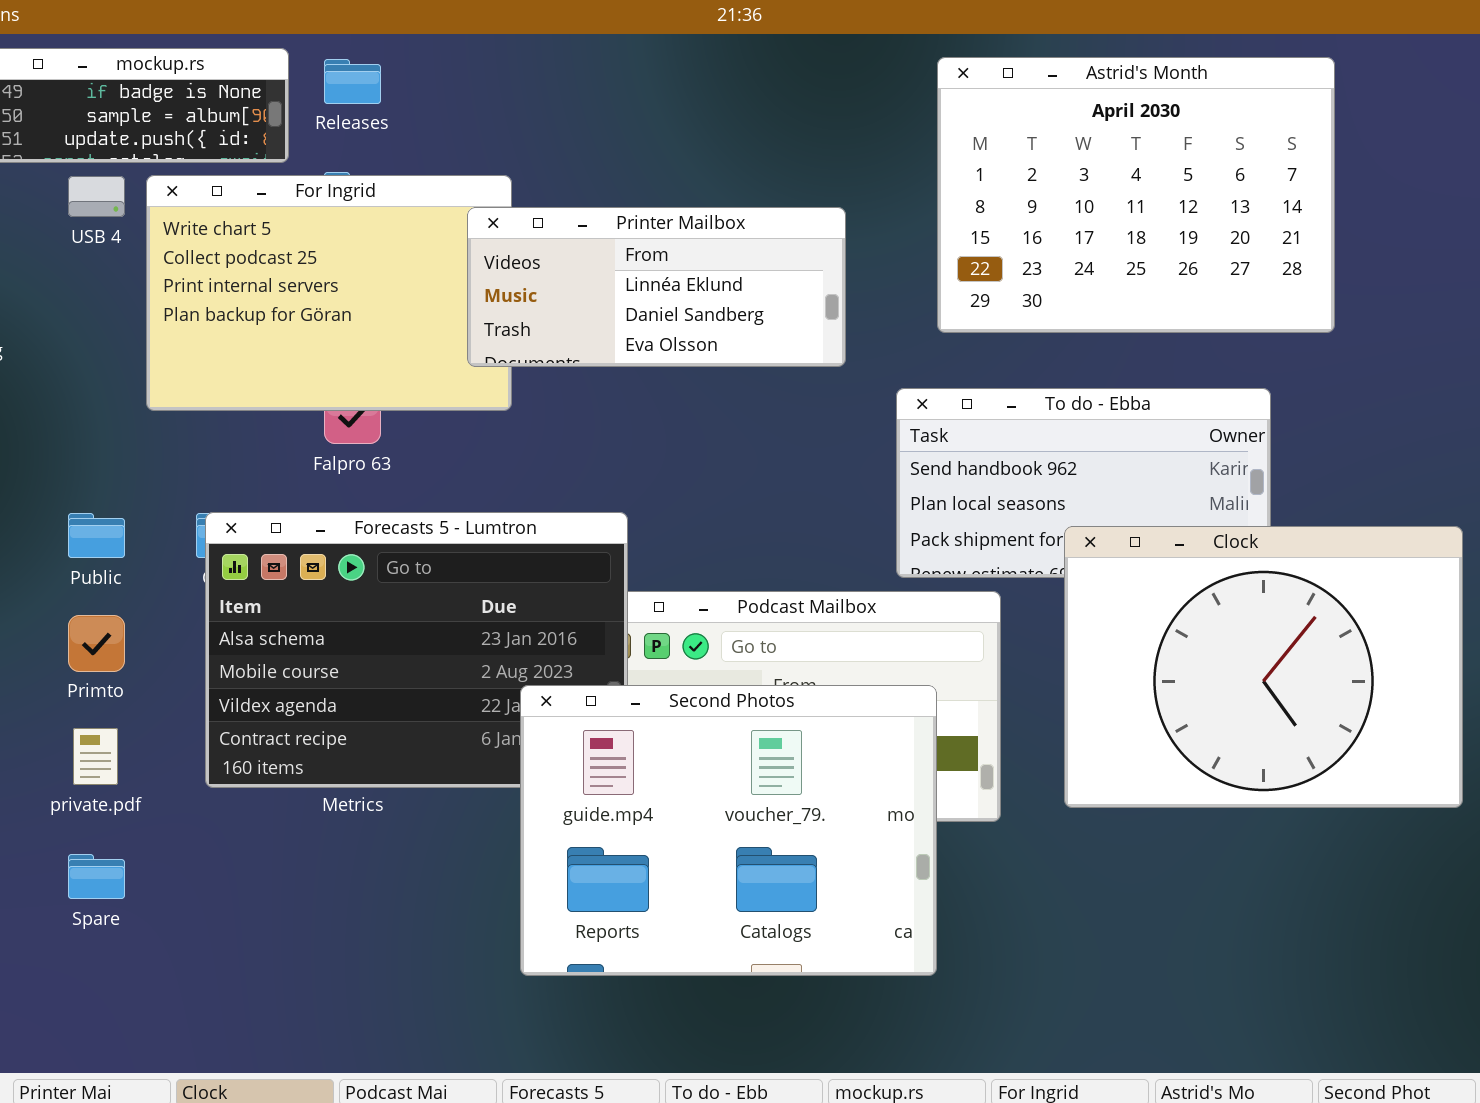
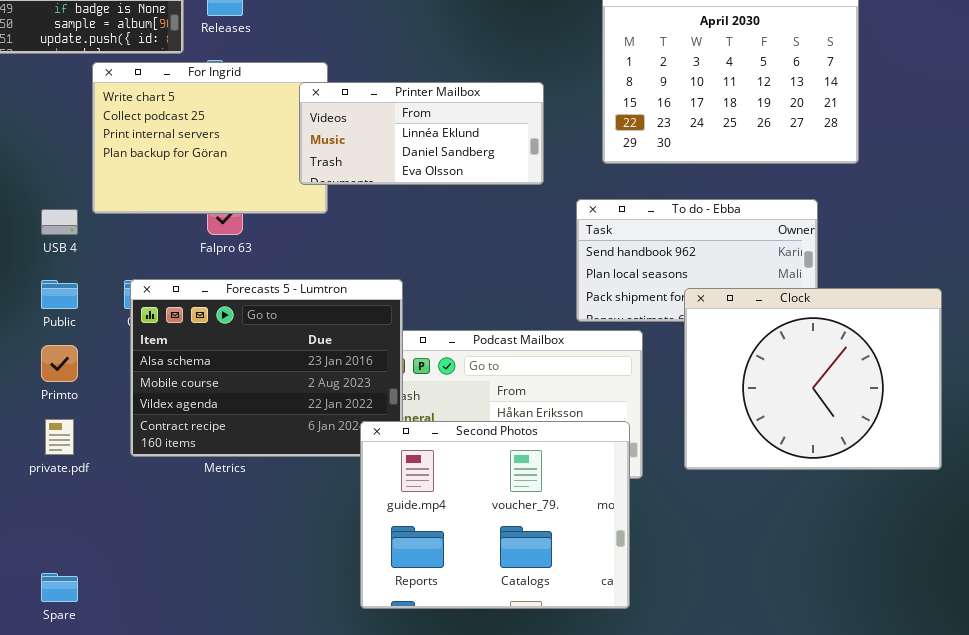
USB 4: [68,176,125,217] -> [41,209,78,235], moved
Second Photos: [520,685,937,976] -> [360,421,630,609], moved
Spare: [68,854,125,899] -> [41,573,78,602], moved

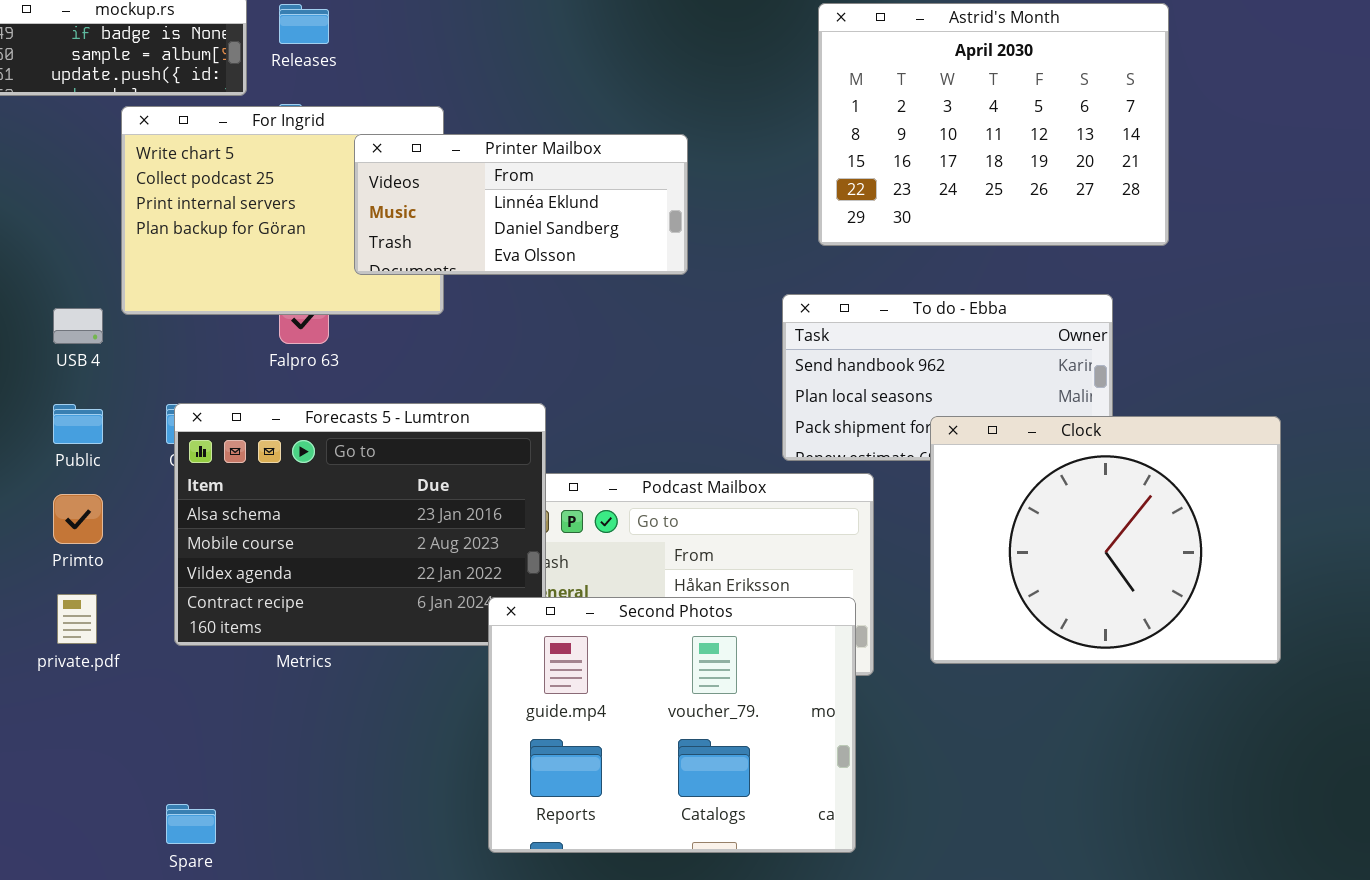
Printer Mailbox: [299,82,544,185] -> [354,134,688,275], moved
Spare: [41,573,78,602] -> [166,804,216,844], moved

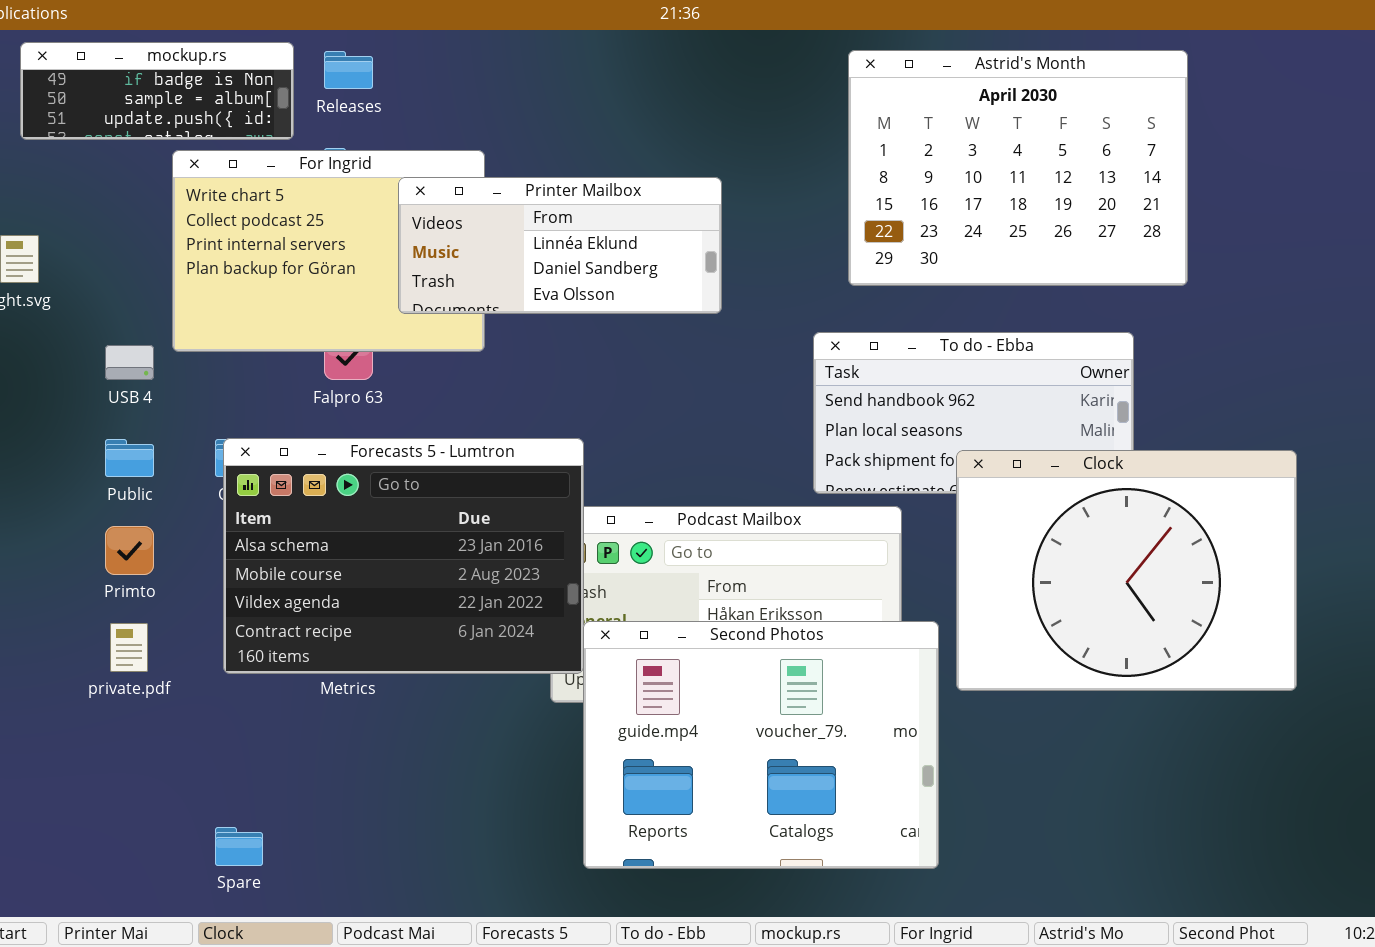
Second Photos: [488,597,856,853] -> [583,621,939,869], moved

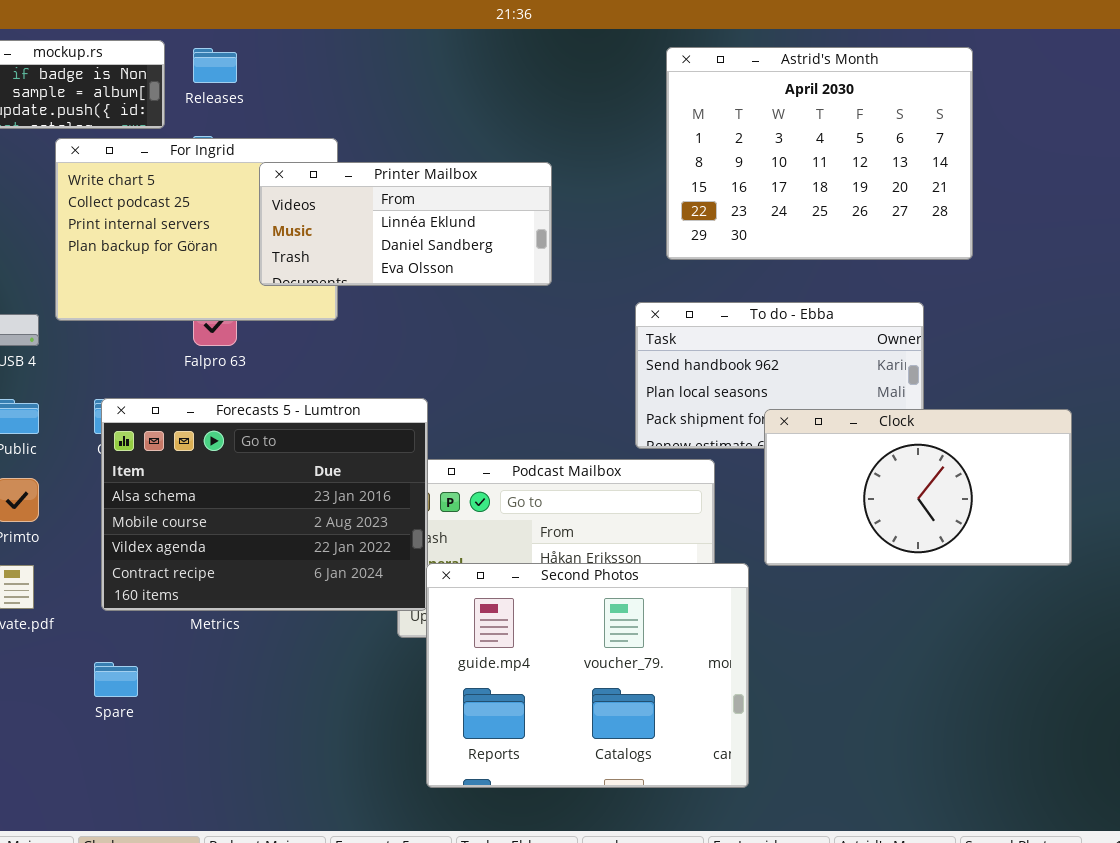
Clock: [956,450,1297,691] -> [764,409,1072,566], resized
Spare: [215,827,263,866] -> [94,662,138,697], moved

